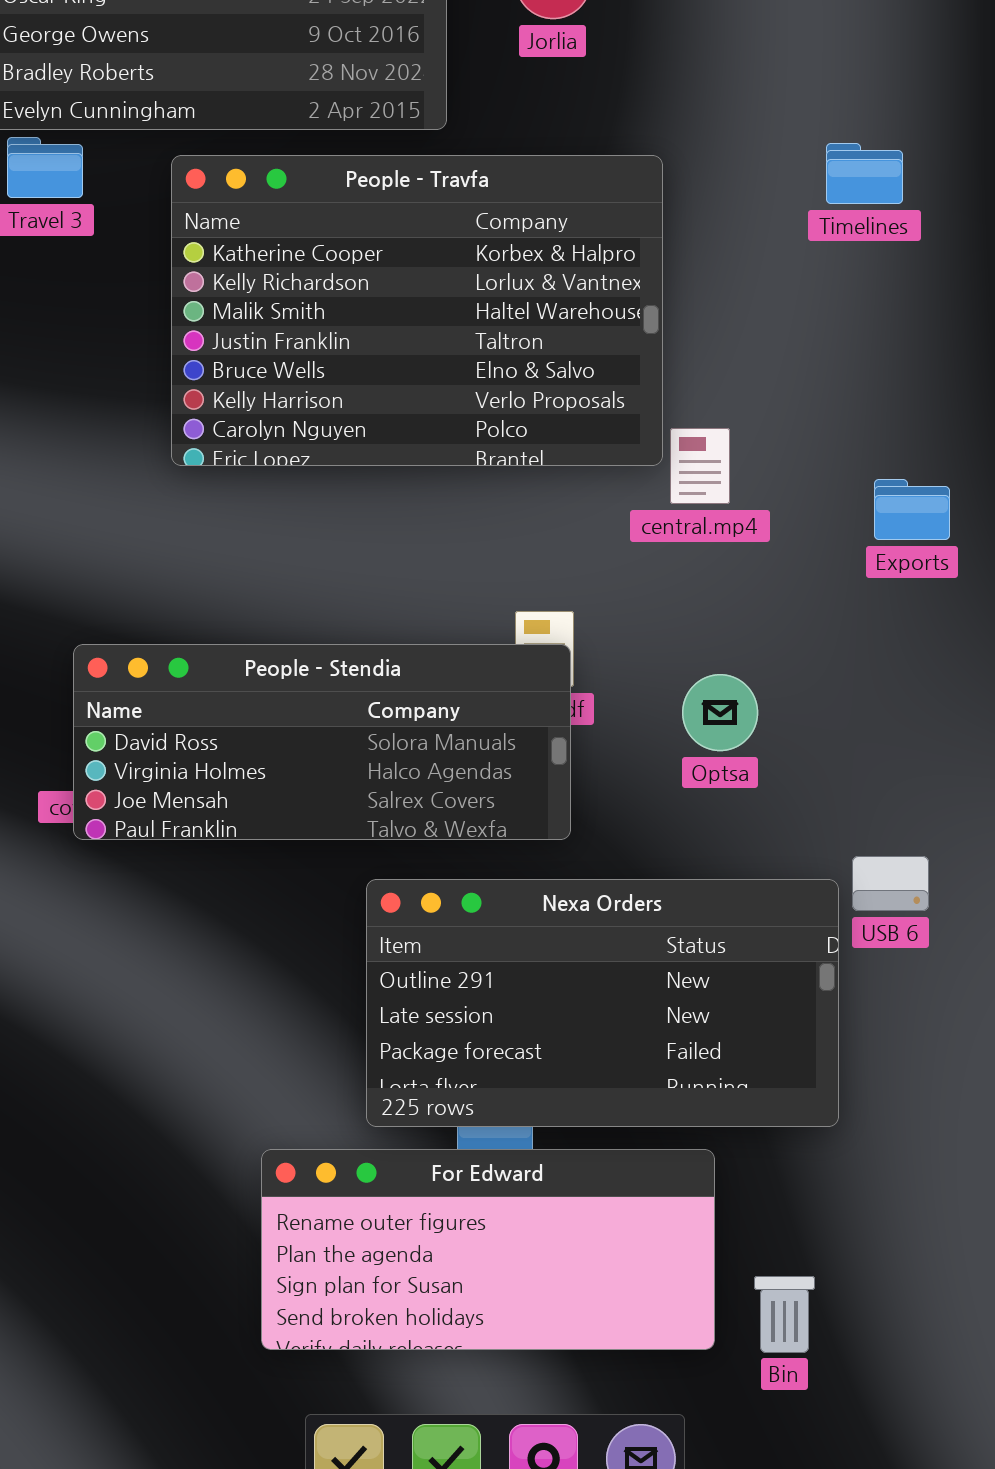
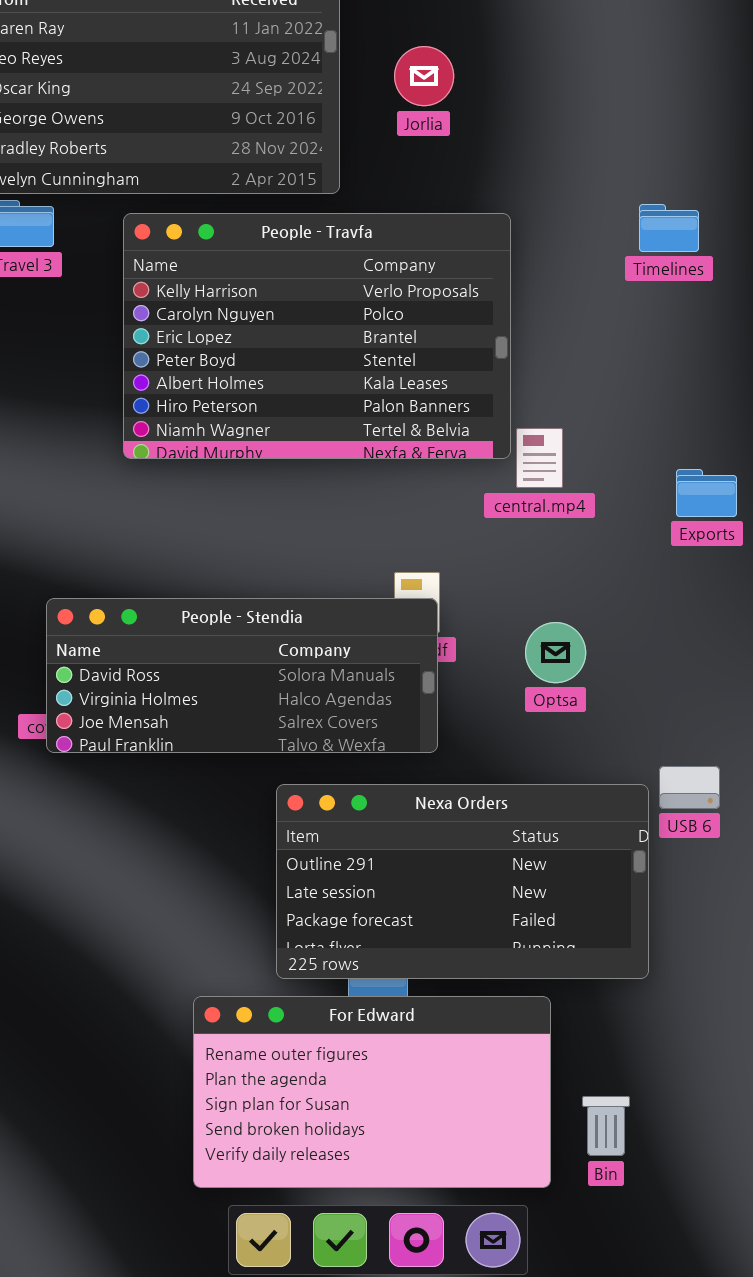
People - Travfa: [171,155,663,466] -> [123,213,511,459], scrolled down 5 rows
For Edward: [261,1149,715,1350] -> [193,996,551,1188], resized

